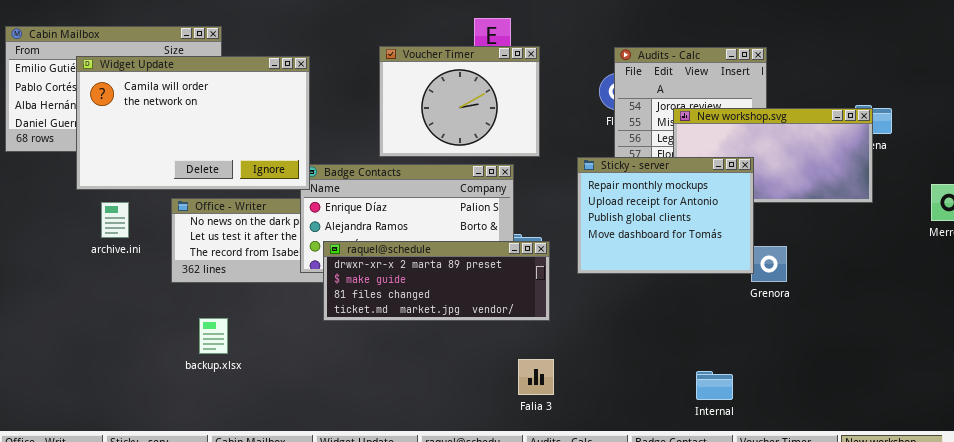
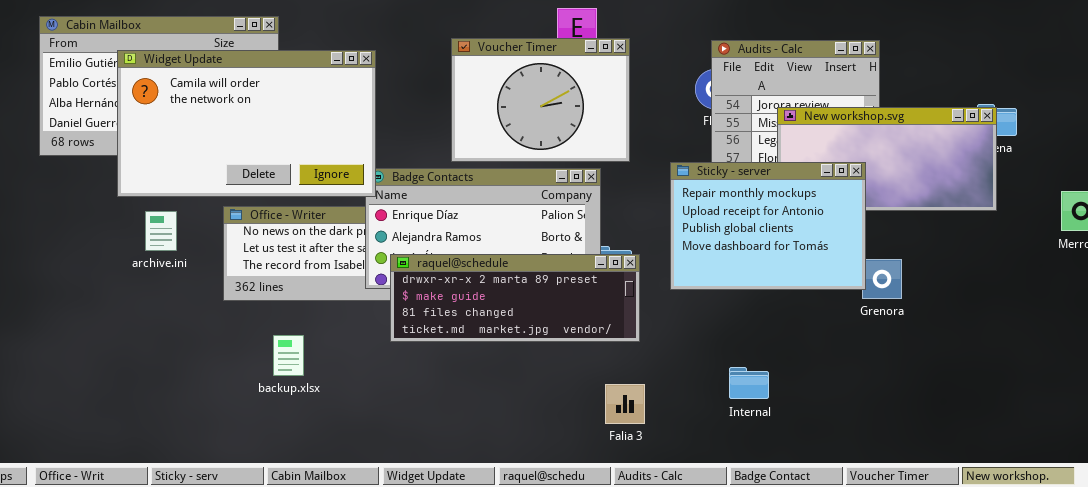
backup.xlsx: [199,318,228,354] -> [273,335,304,376], moved
Internal: [696,371,733,400] -> [729,367,769,399], moved

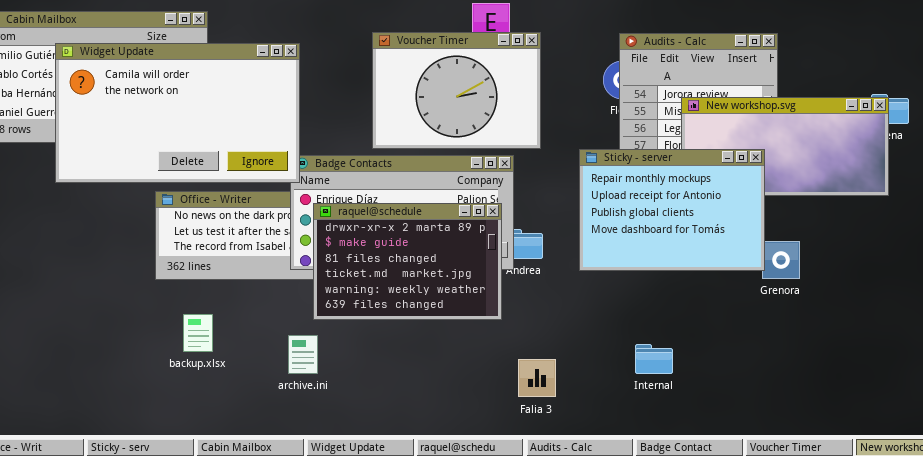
archive.ini: [145,211,177,251] -> [288,335,318,374], moved
raquel@schedule: [390,254,640,342] -> [313,203,502,320], resized
backup.xlsx: [273,335,304,376] -> [183,314,213,352], moved

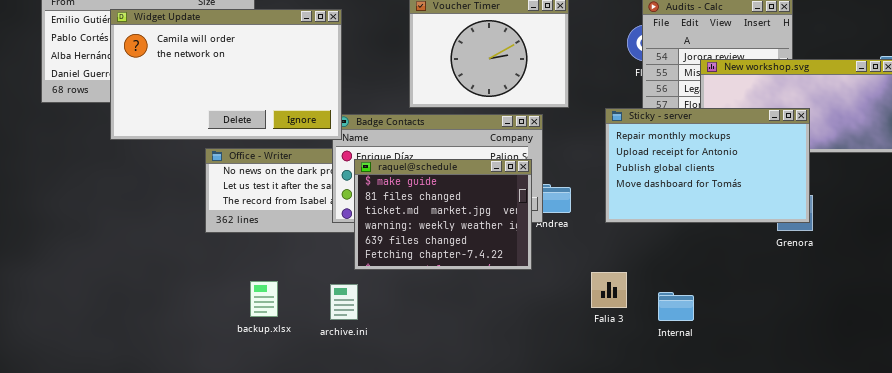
Sticky - server: [579,149,765,271] -> [605,108,810,223], resized
raquel@schedule: [313,203,502,320] -> [354,159,532,270], scrolled down 1 row
backup.xlsx: [183,314,213,352] -> [250,281,278,317], moved
Falia 3: [518,359,556,397] -> [591,272,627,308], moved

